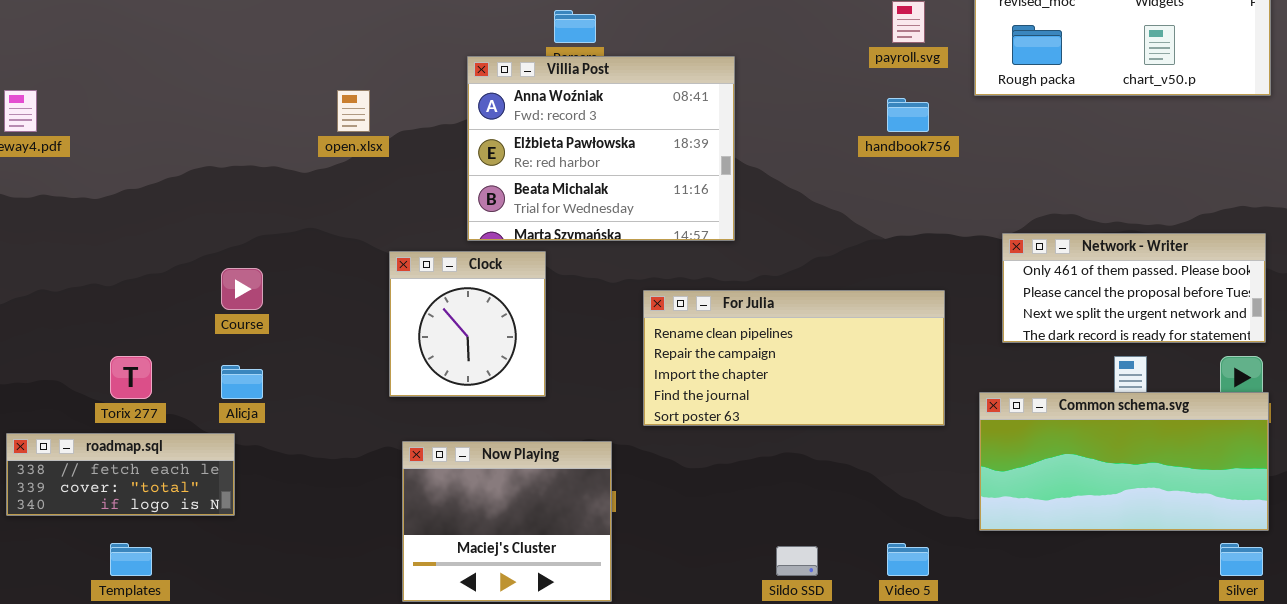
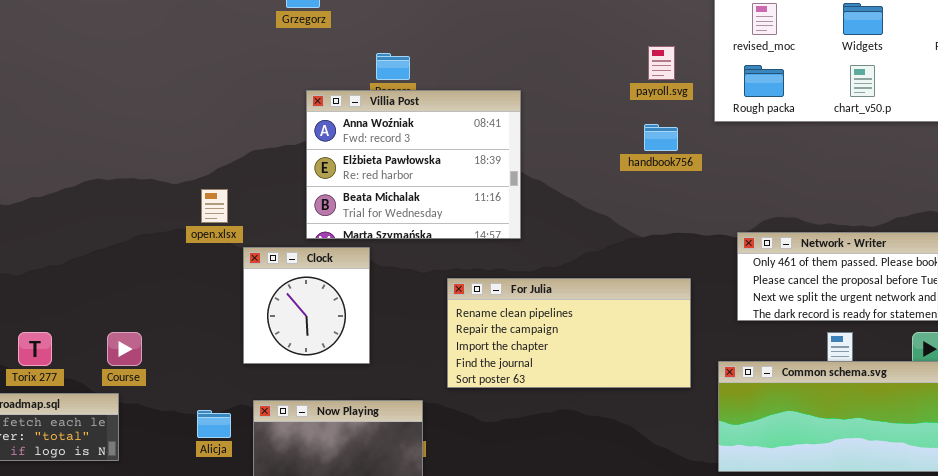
open.xlsx: [337,90,370,132] -> [201,189,228,223], moved
Course: [221,268,263,310] -> [107,332,142,366], moved
Alicja: [221,365,263,399] -> [197,410,231,438], moved

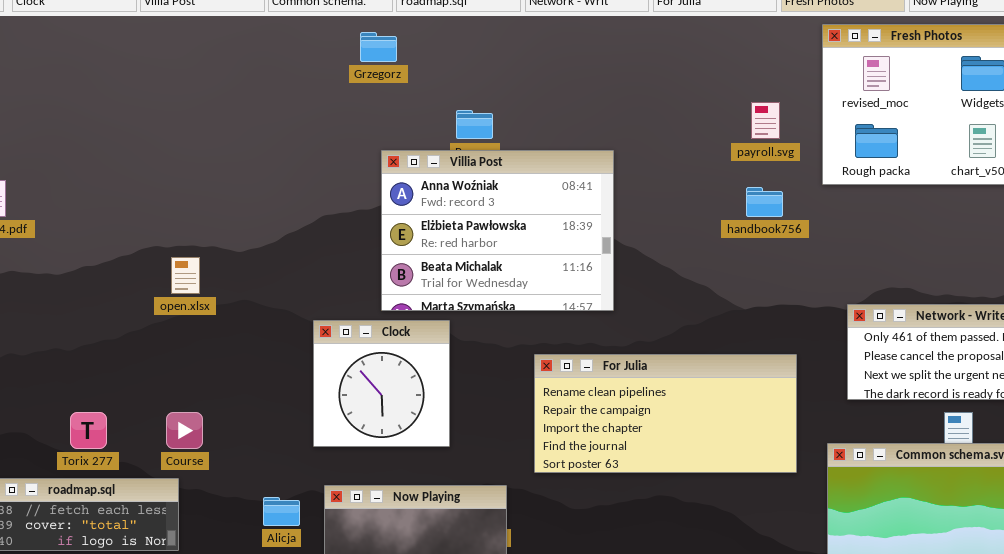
open.xlsx: [201,189,228,223] -> [171,257,200,294], moved

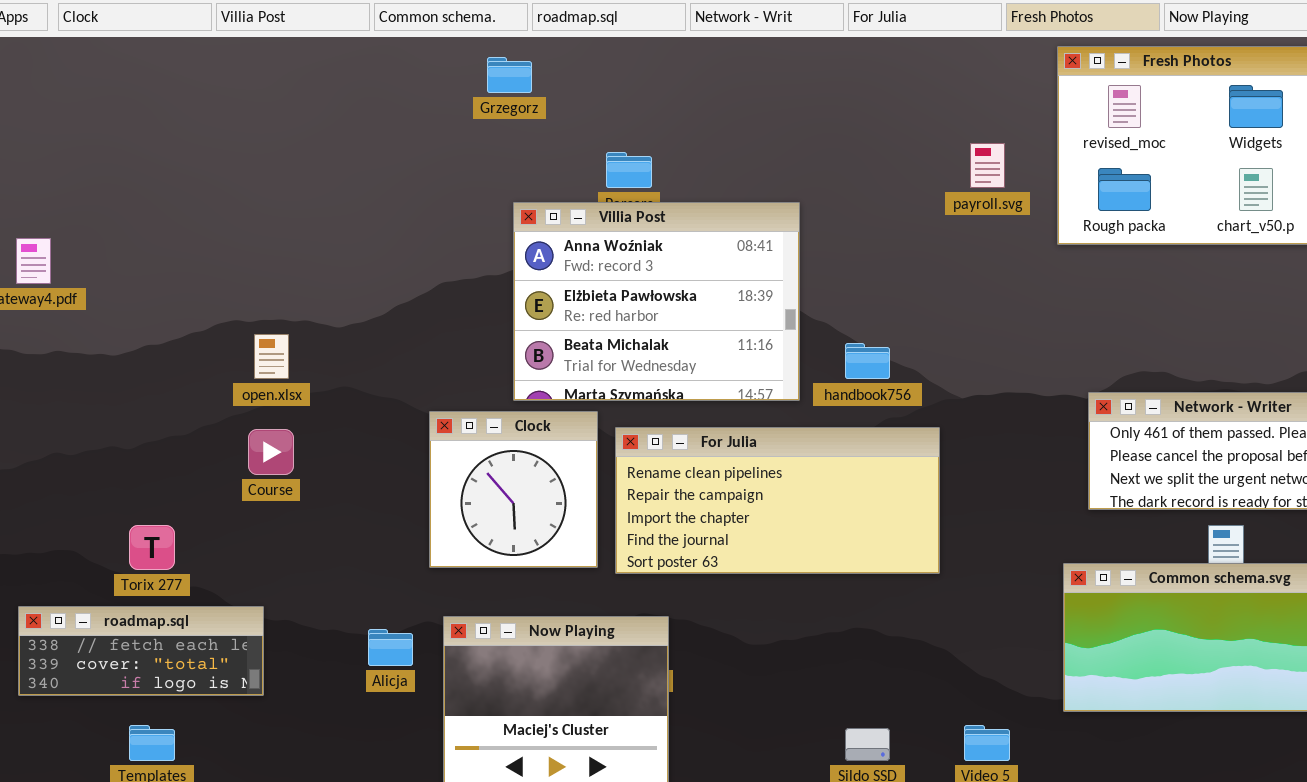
handbook756: [746,187,783,217] -> [845,343,890,379], moved
For Julia: [534,354,797,473] -> [615,427,940,574], moved
Course: [166,412,203,449] -> [248,429,294,475], moved

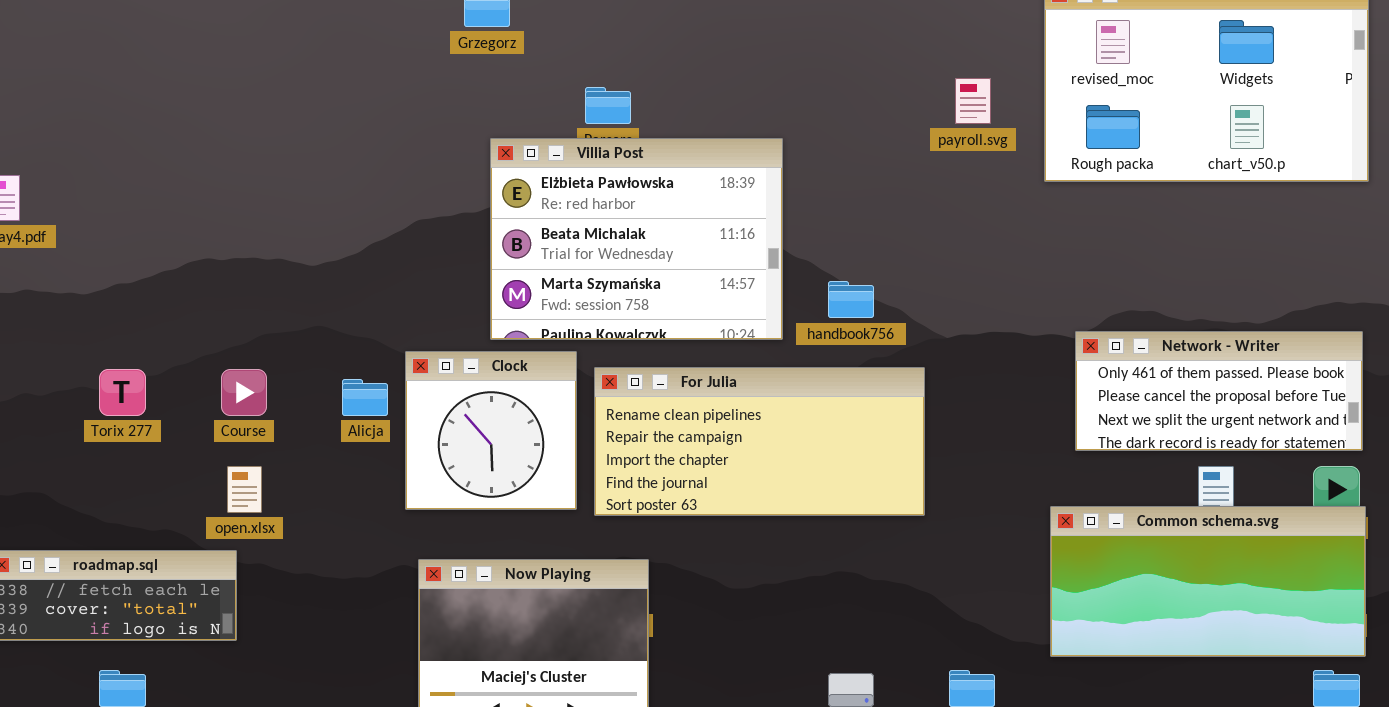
Villia Post: [513,202,800,401] -> [490,138,783,340], scrolled down 1 row
open.xlsx: [254,334,289,379] -> [227,466,262,513], moved
Torix 277: [129,525,175,570] -> [99,369,146,416], moved
Alicja: [368,629,413,666] -> [342,379,388,416], moved

